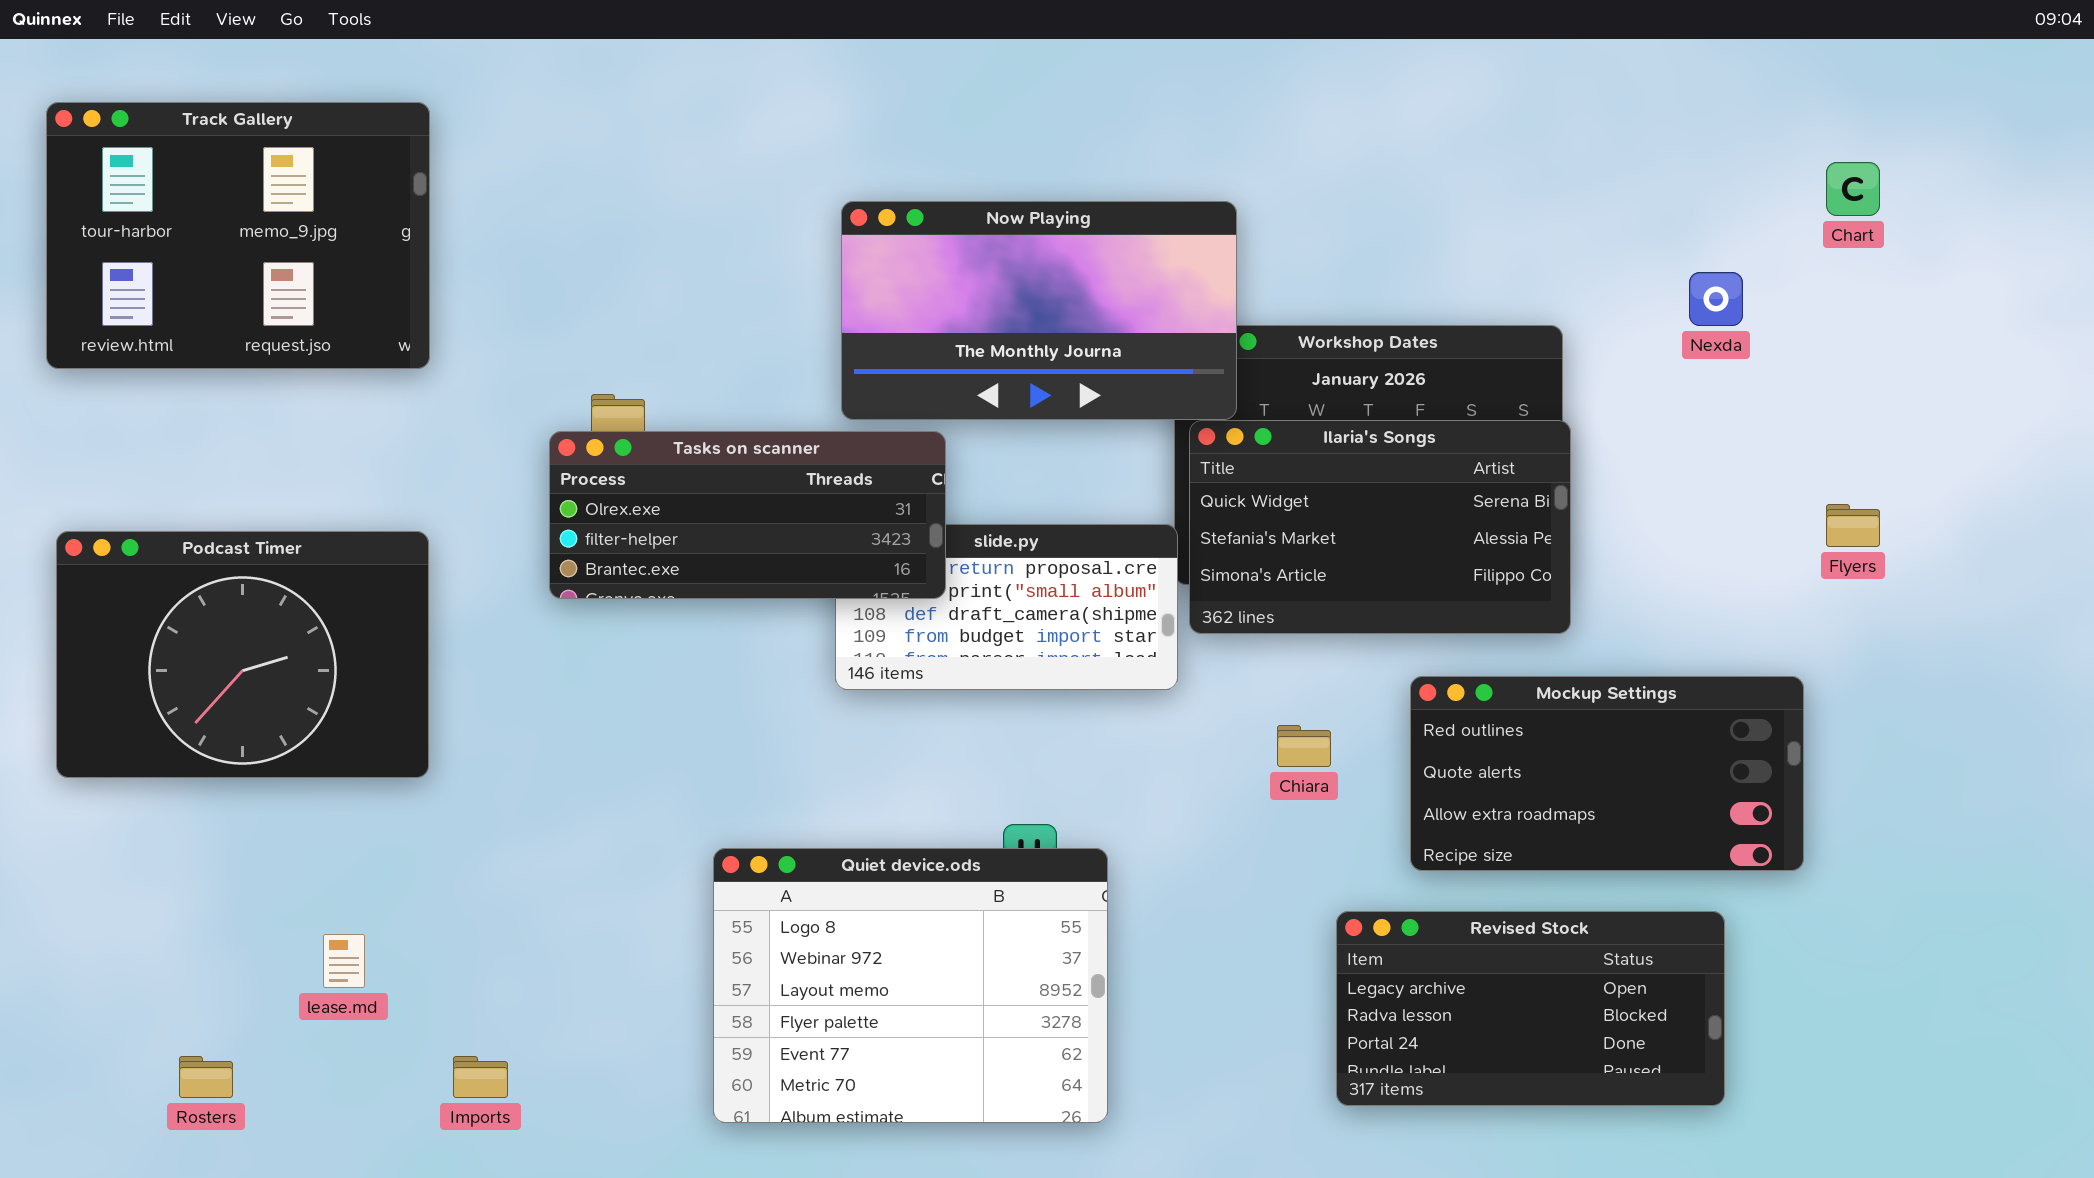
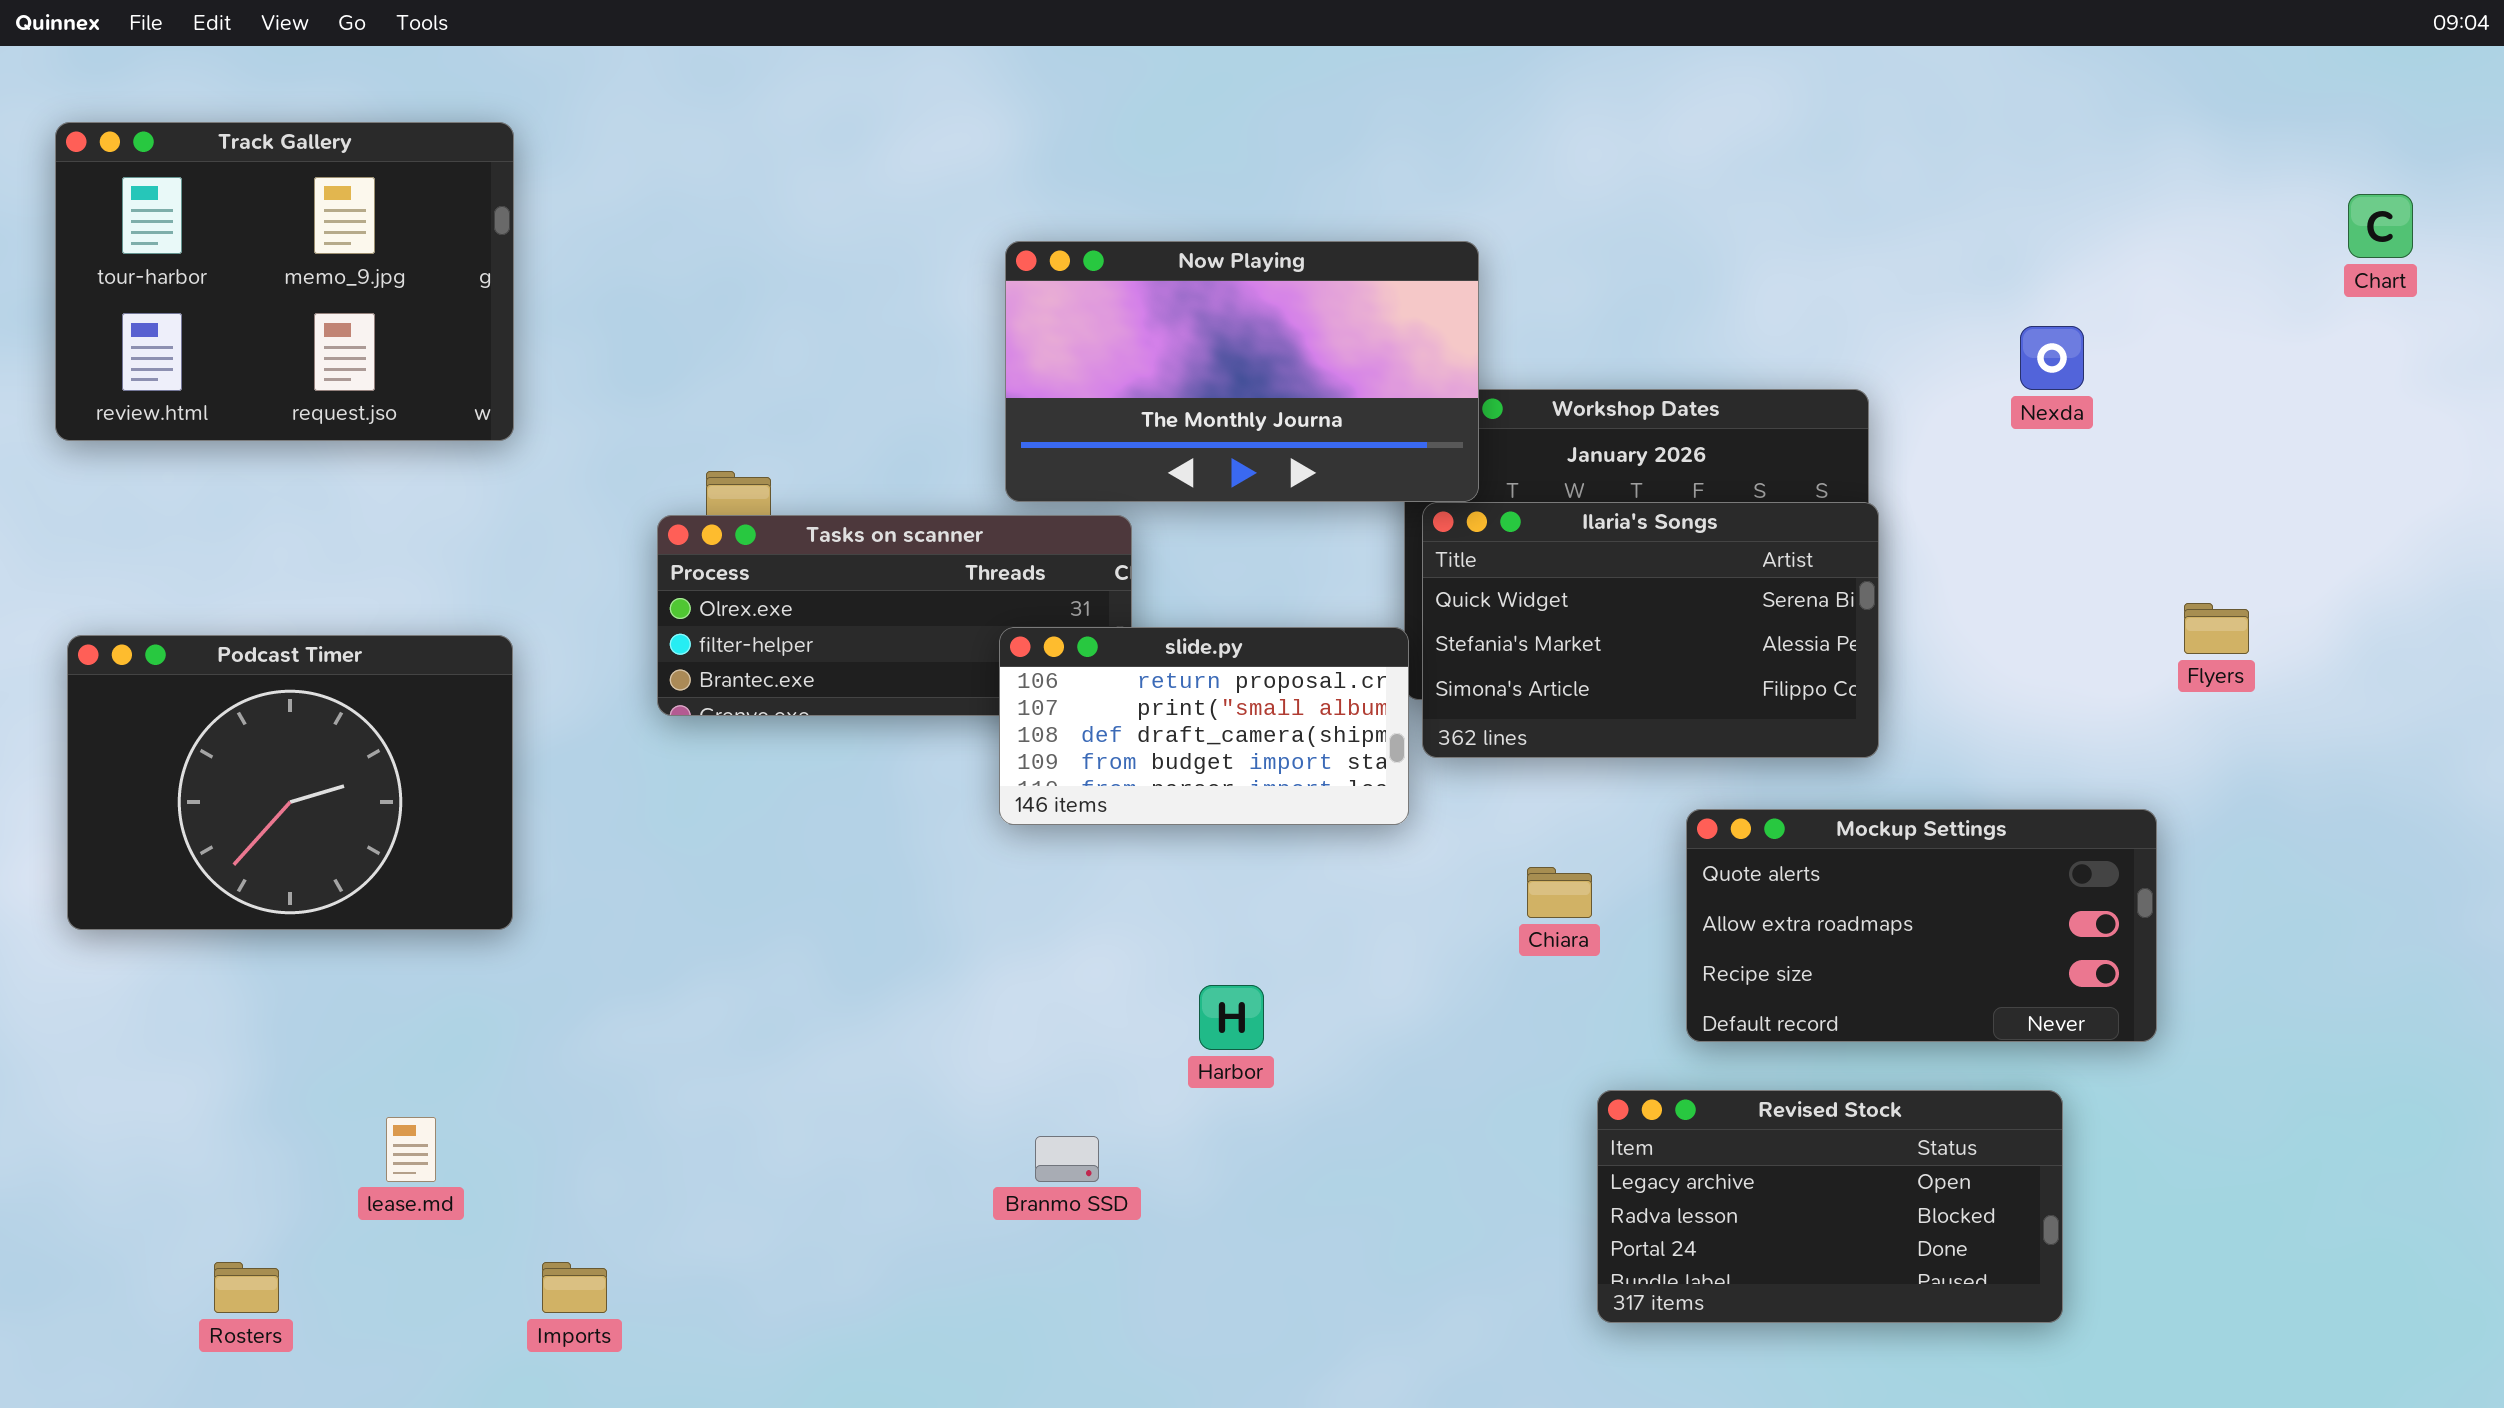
Chart: [1826,162,1880,216] -> [2348,194,2413,258], moved
slide.py: [835,524,1178,690] -> [999,627,1409,825], raised
Mockup Settings: [1410,676,1804,871] -> [1686,809,2157,1042], scrolled down 1 row
Quiet device.ods: [713,848,1108,1123] -> none, closed

